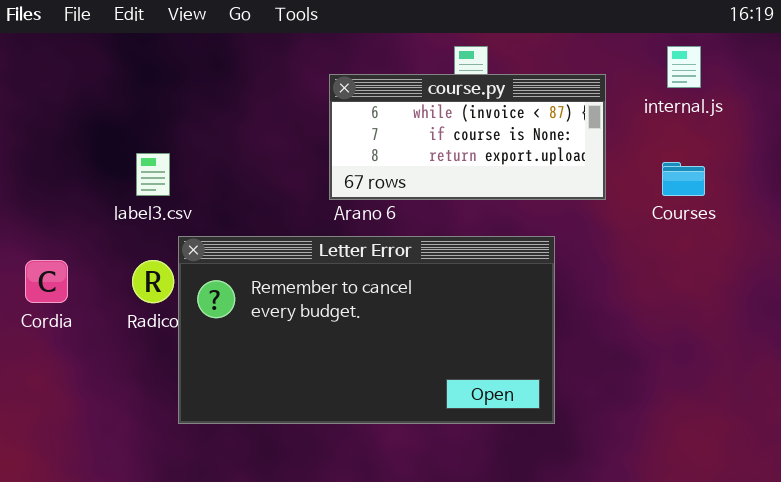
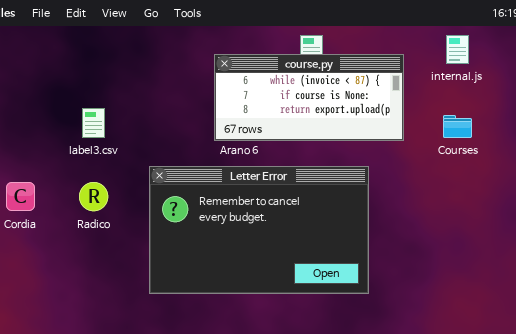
Letter Error: [178,236,555,424] -> [149,166,369,294], resized

